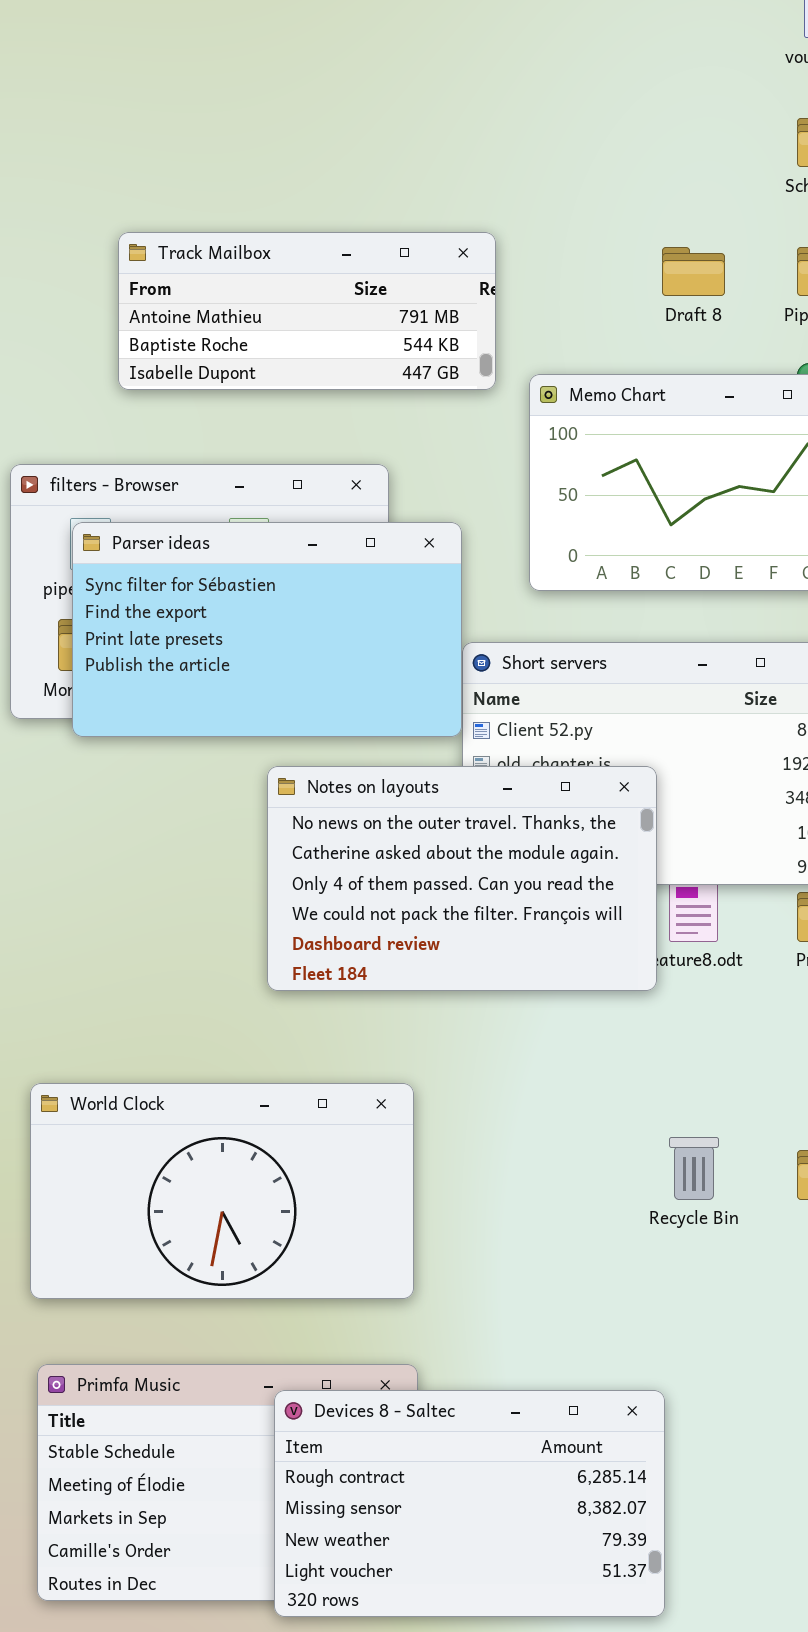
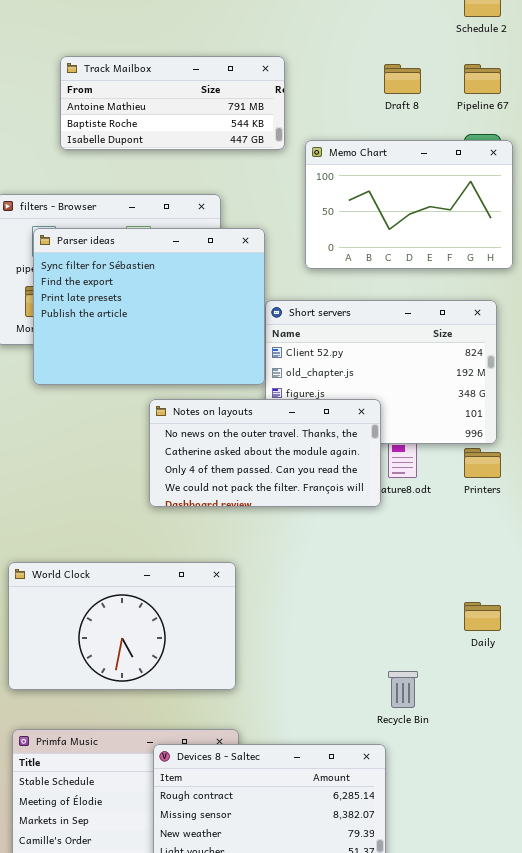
Parser ideas: [72,522,462,737] -> [33,228,265,385], resized
Notes on layouts: [267,766,657,991] -> [149,399,381,507], resized
Recycle Bin: [669,1137,719,1200] -> [388,671,418,708], moved

